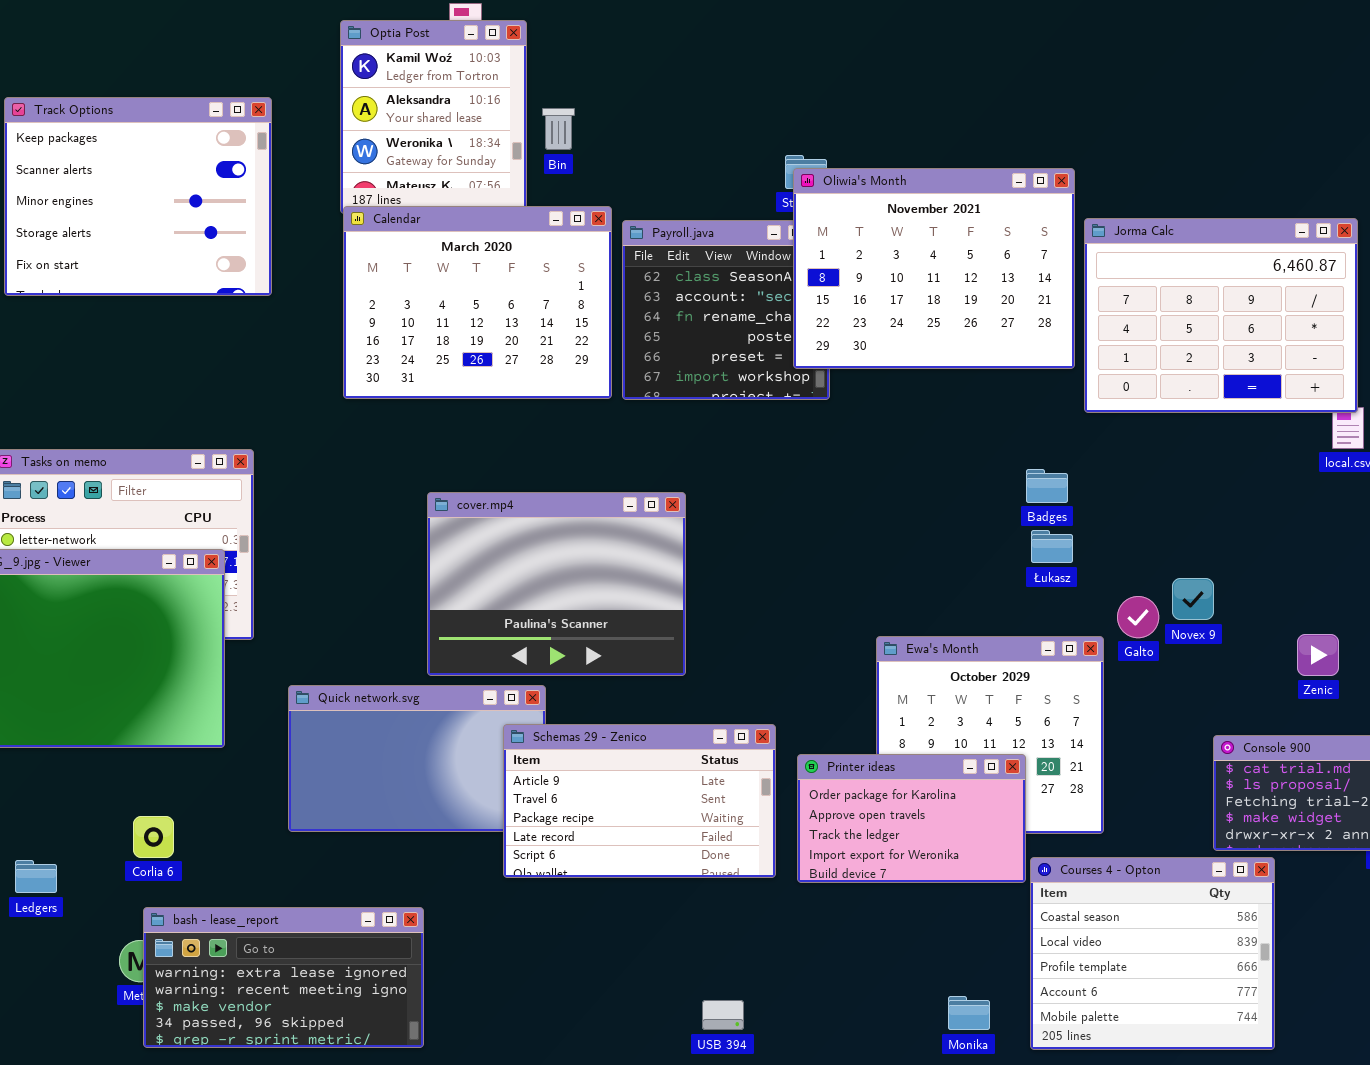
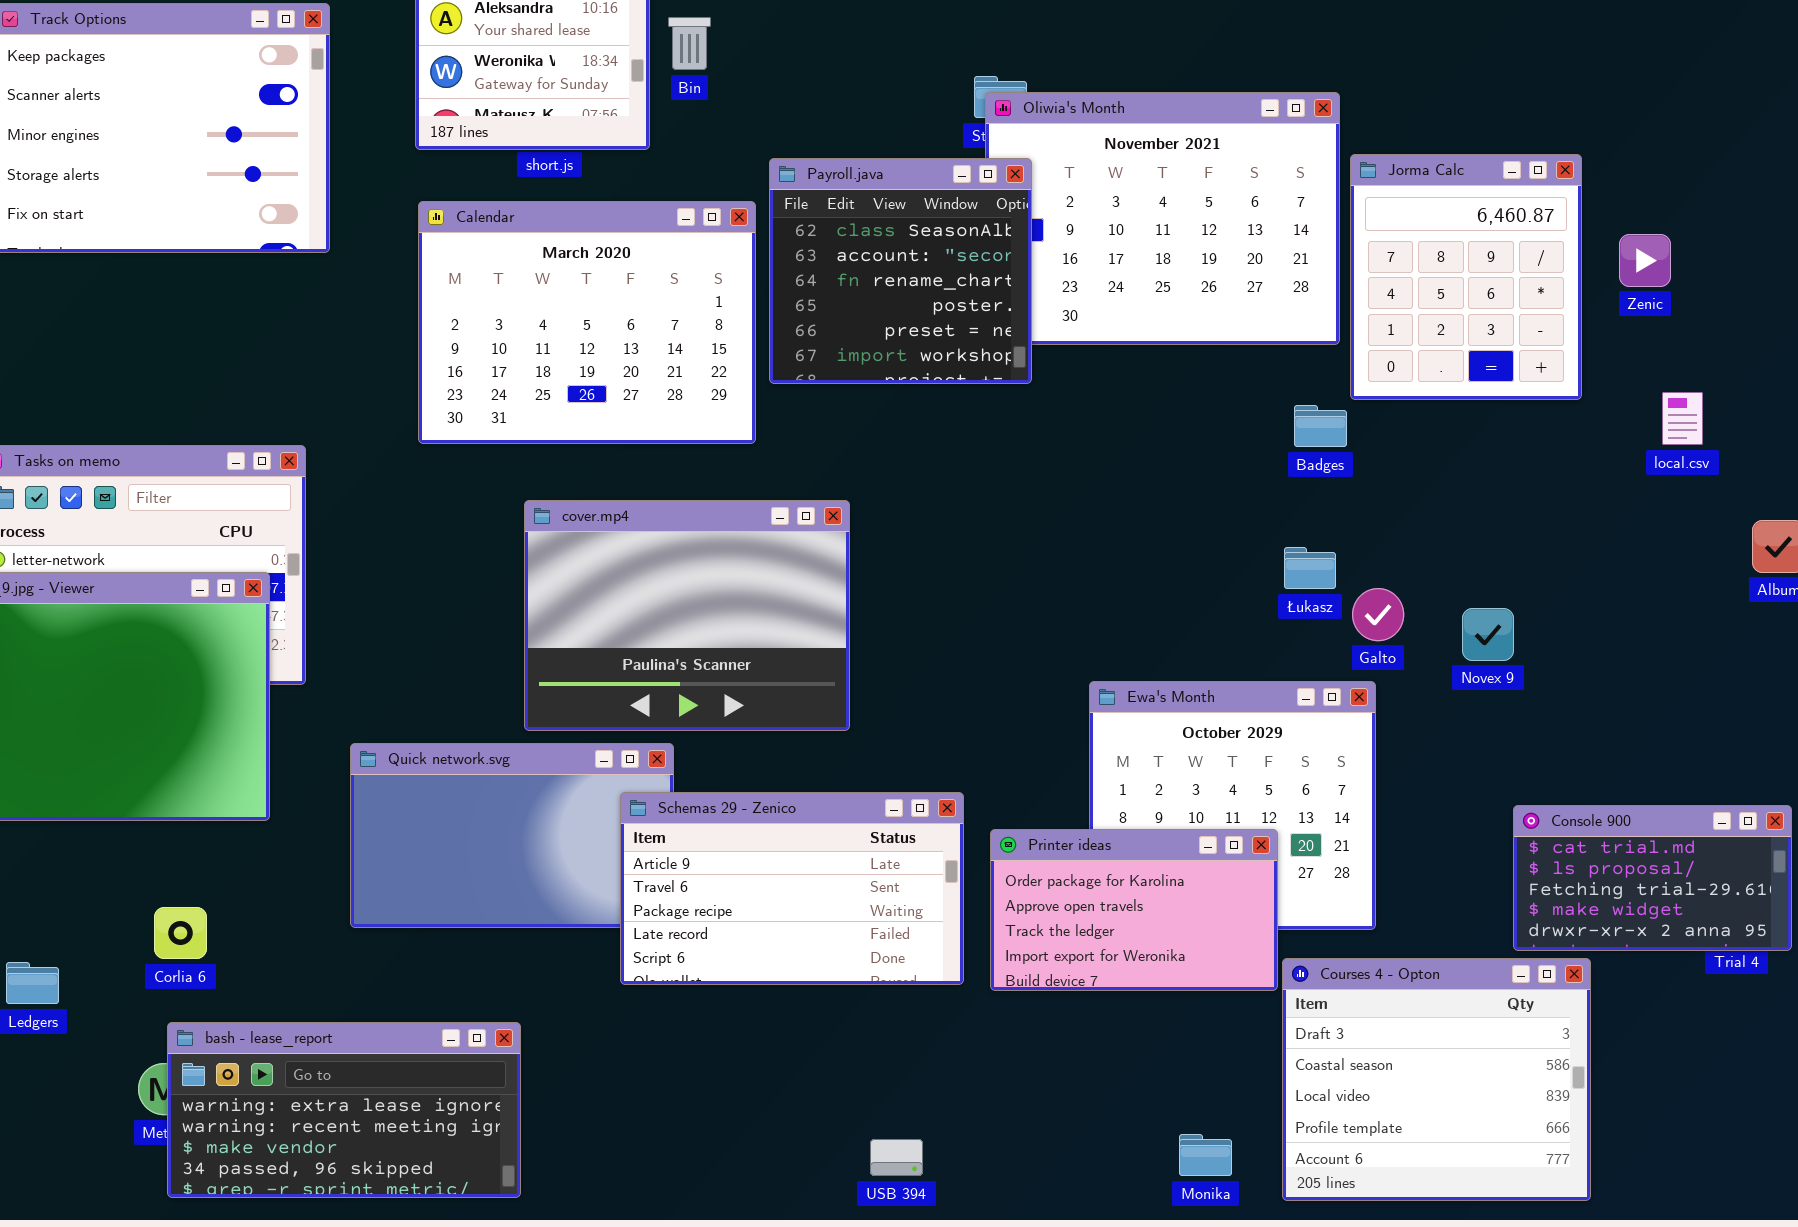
Calendar: [343,206,612,399] -> [418,201,756,444], moved
Jorma Calc: [1084,218,1358,413] -> [1350,154,1582,400], resized
Payroll.java: [622,220,830,400] -> [769,158,1032,384], raised
Badges: [1026,469,1068,503] -> [1294,405,1347,447], moved
Galto: [1117,596,1159,638] -> [1352,588,1404,641], moved
Zenic: [1297,634,1339,676] -> [1619,234,1671,287], moved
Courses 4 - Opton: [1030,857,1275,1050] -> [1282,958,1591,1201], scrolled up 1 row

